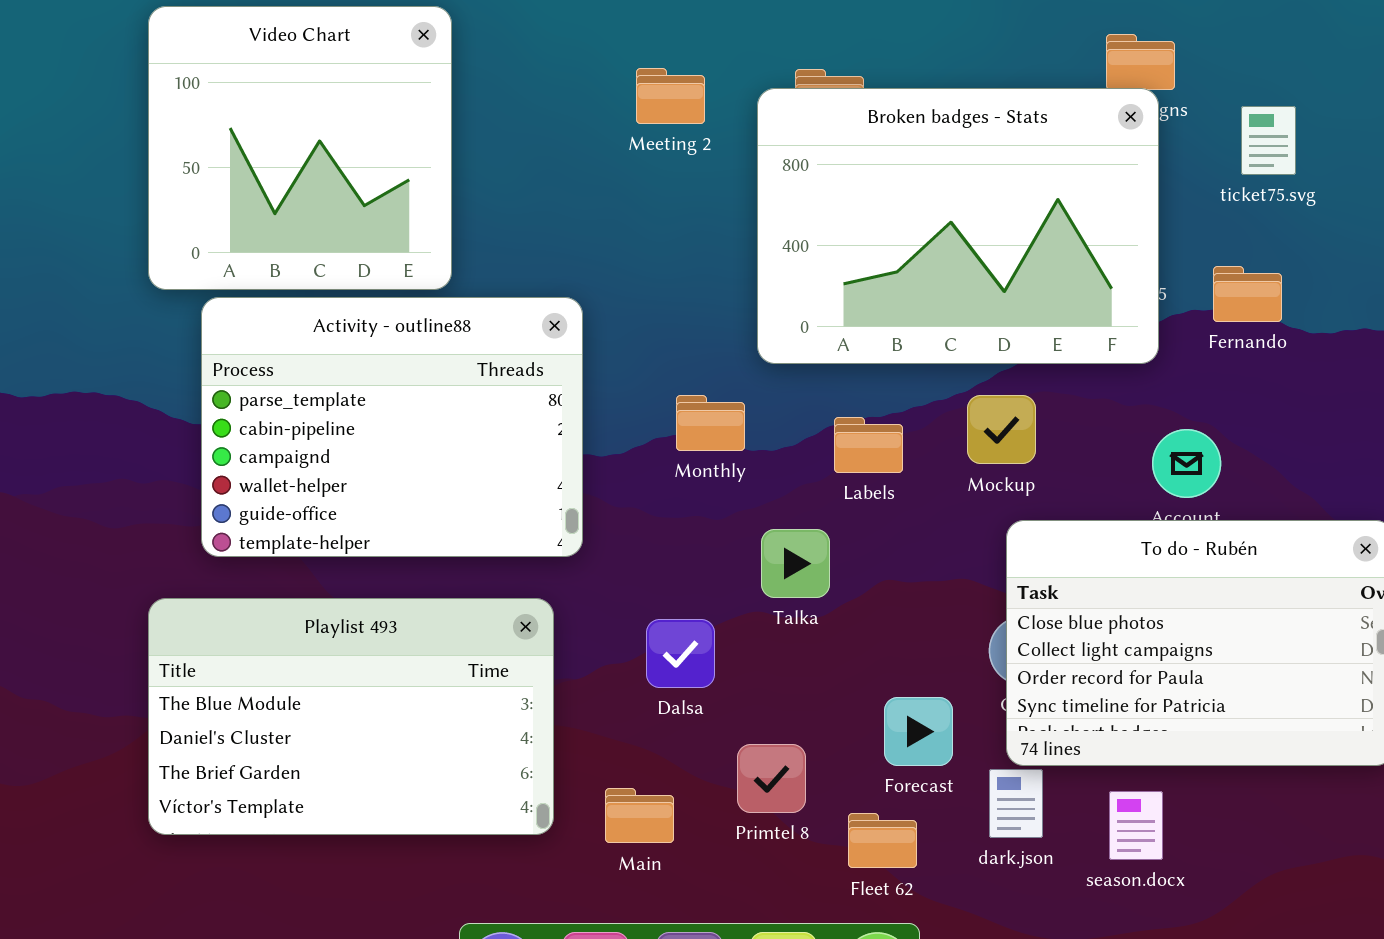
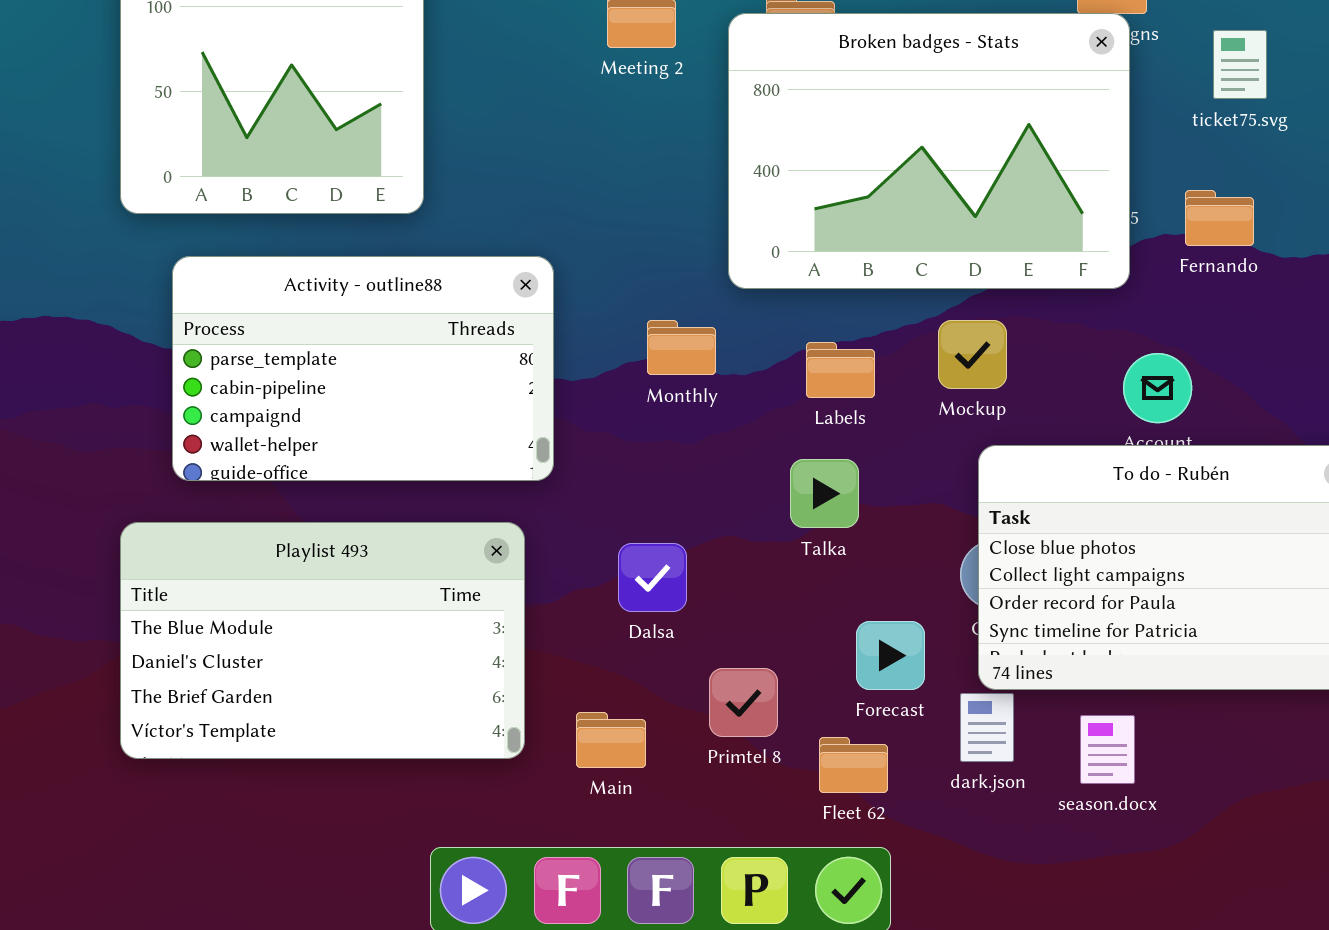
Activity - outline88: [201,297,583,557] -> [172,256,554,481], resized
Talka: [761,529,830,598] -> [790,459,859,528], moved

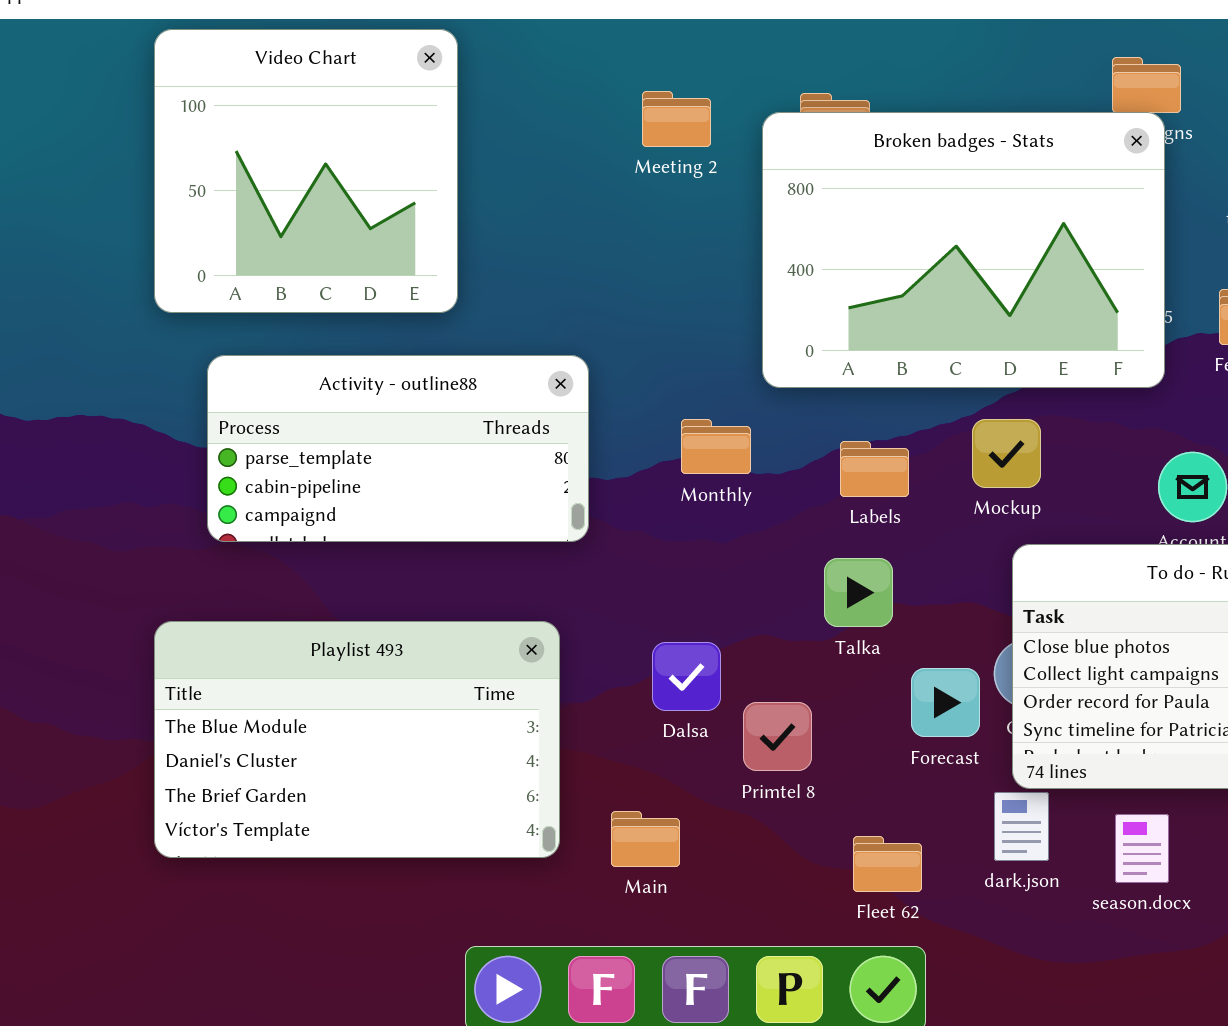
Activity - outline88: [172,256,554,481] -> [207,355,589,542], resized
Forecast: [856,621,925,690] -> [911,668,980,737], moved
Primtel 8: [709,668,778,737] -> [743,702,812,771], moved

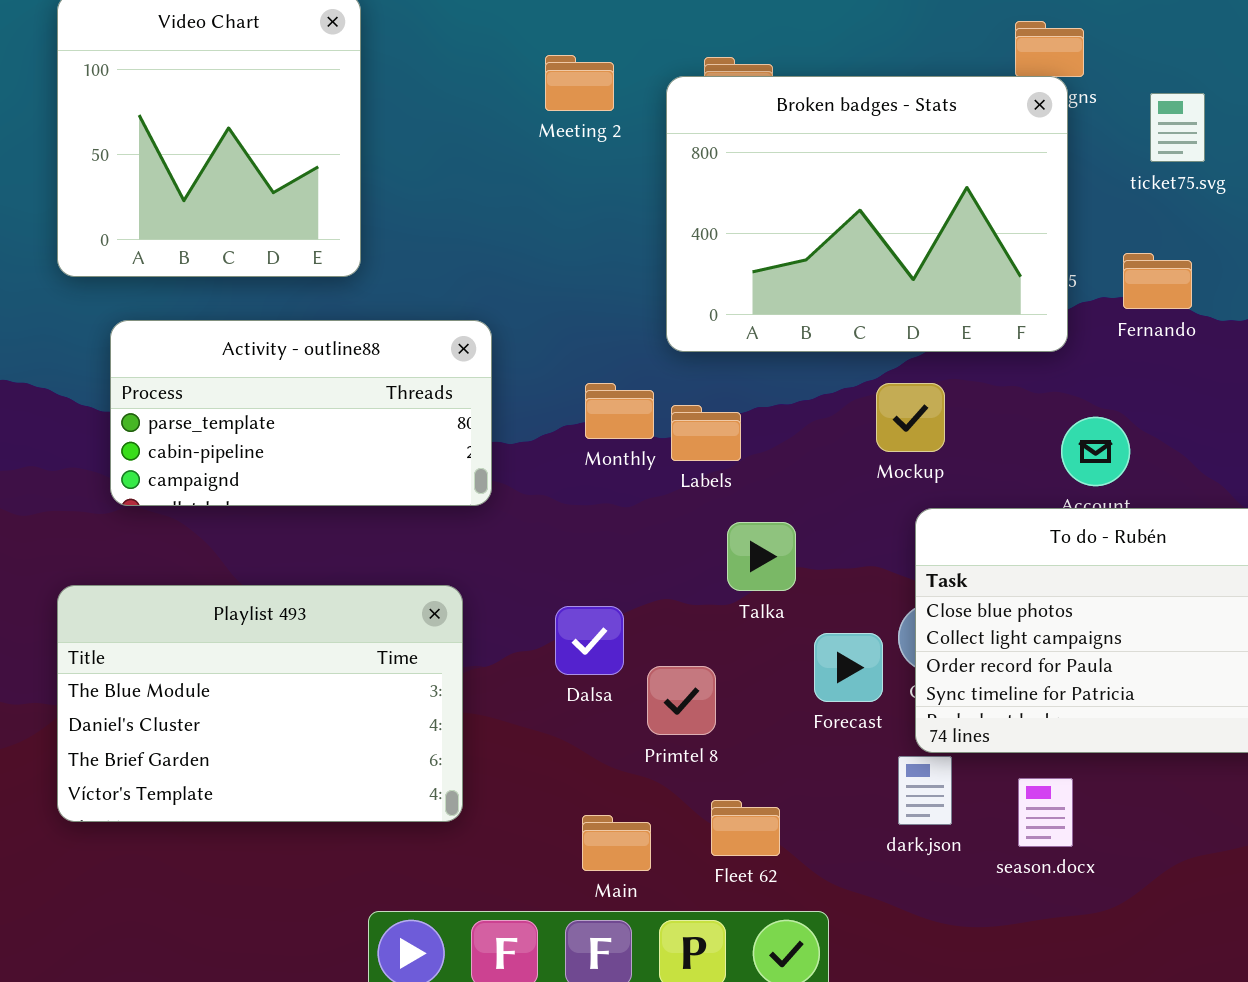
Labels: [840,441,909,497] -> [671,405,741,461], moved
Main: [611,811,680,867] -> [582,815,651,871], moved
Fleet 62: [853,836,922,892] -> [711,800,780,856], moved

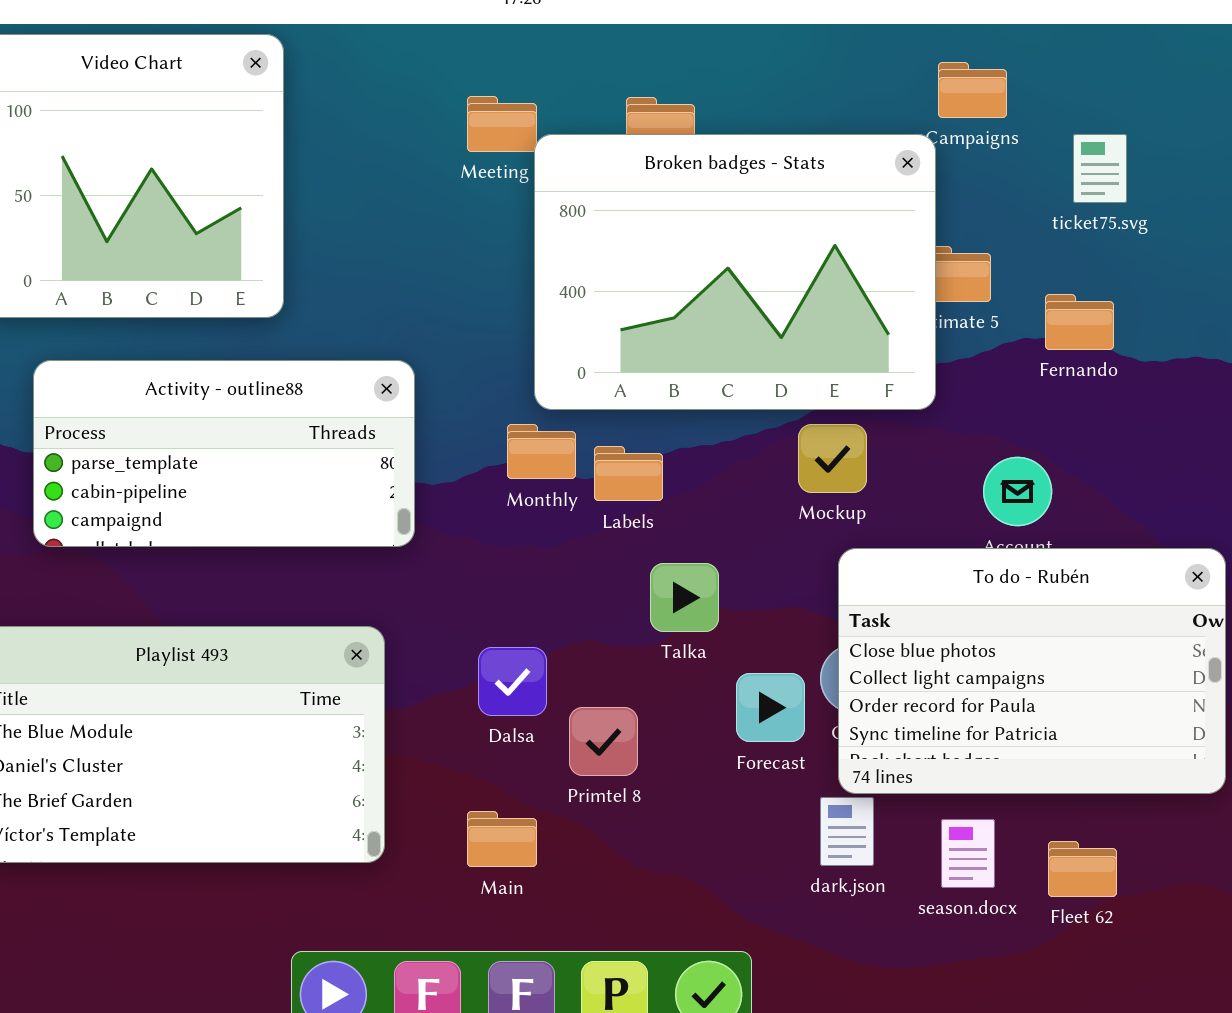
Broken badges - Stats: [666,76,1068,352] -> [534,134,936,410], moved
Fleet 62: [711,800,780,856] -> [1048,841,1117,897], moved
Main: [582,815,651,871] -> [467,811,537,867], moved

